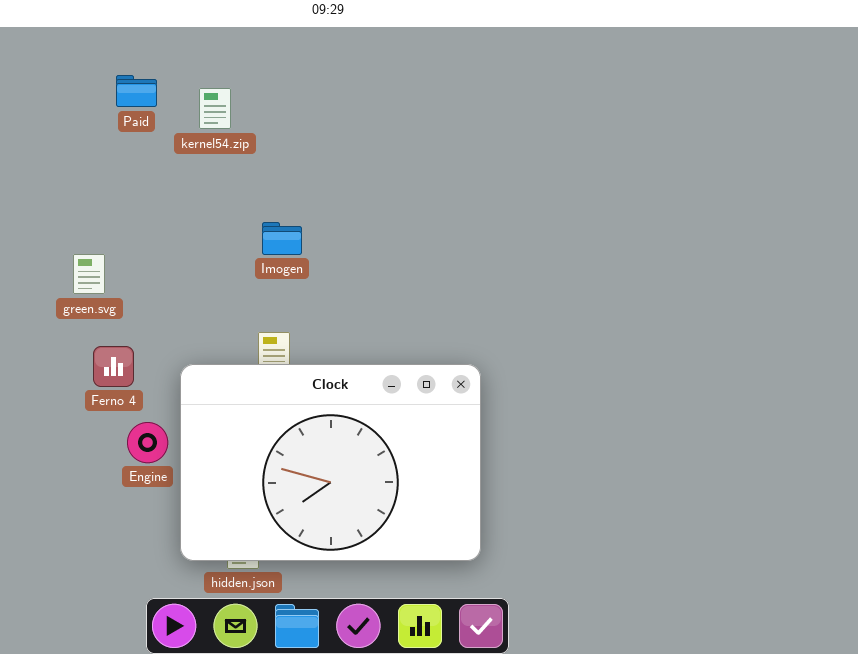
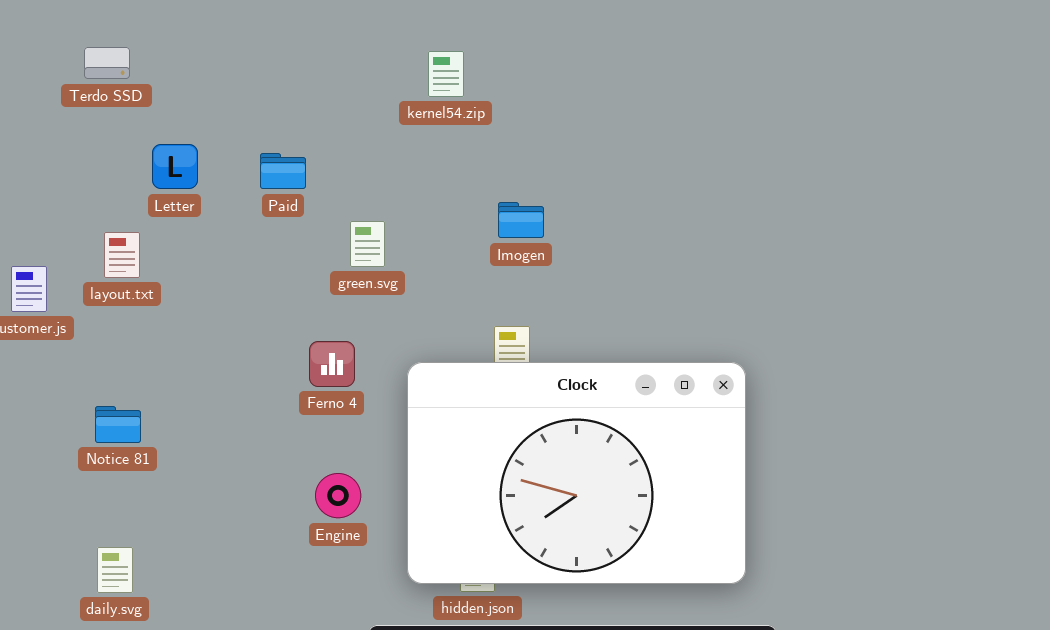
Paid: [116,75,157,107] -> [260,153,306,189], moved
green.svg: [73,254,105,294] -> [350,221,385,267], moved
Engine: [127,422,168,463] -> [315,473,361,518], moved

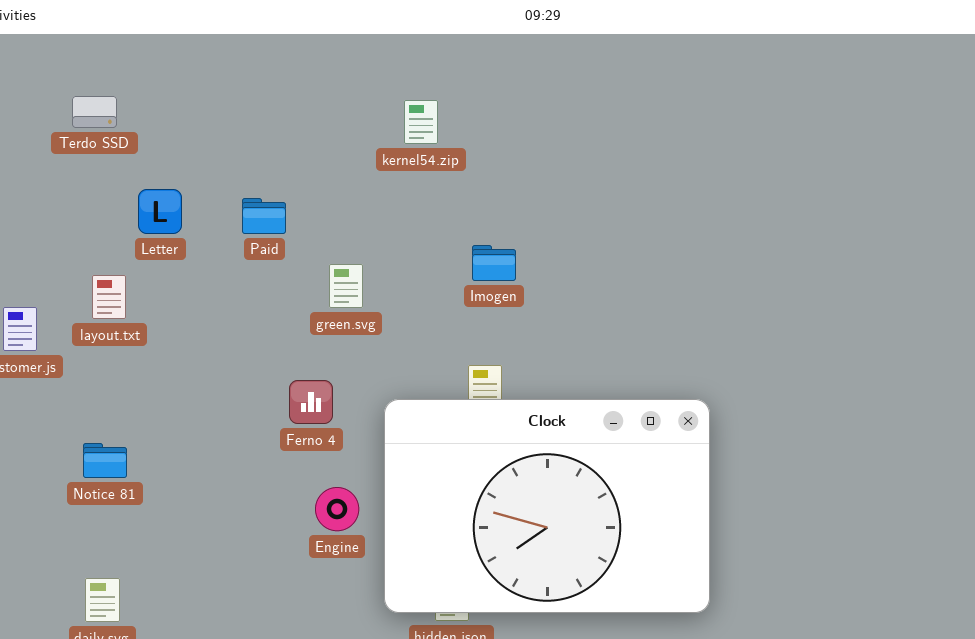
Engine: [315,473,361,518] -> [315,487,359,531], moved

